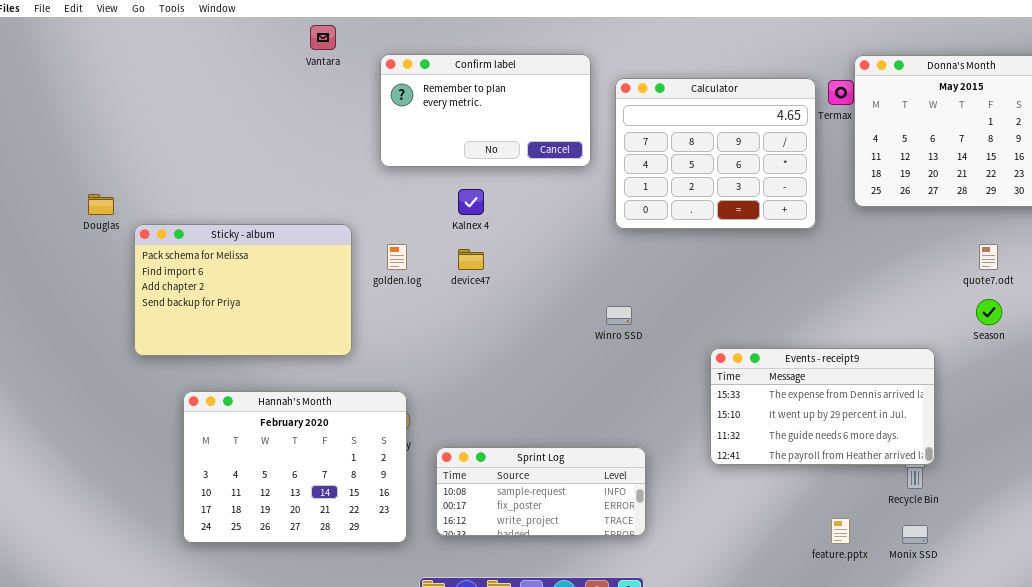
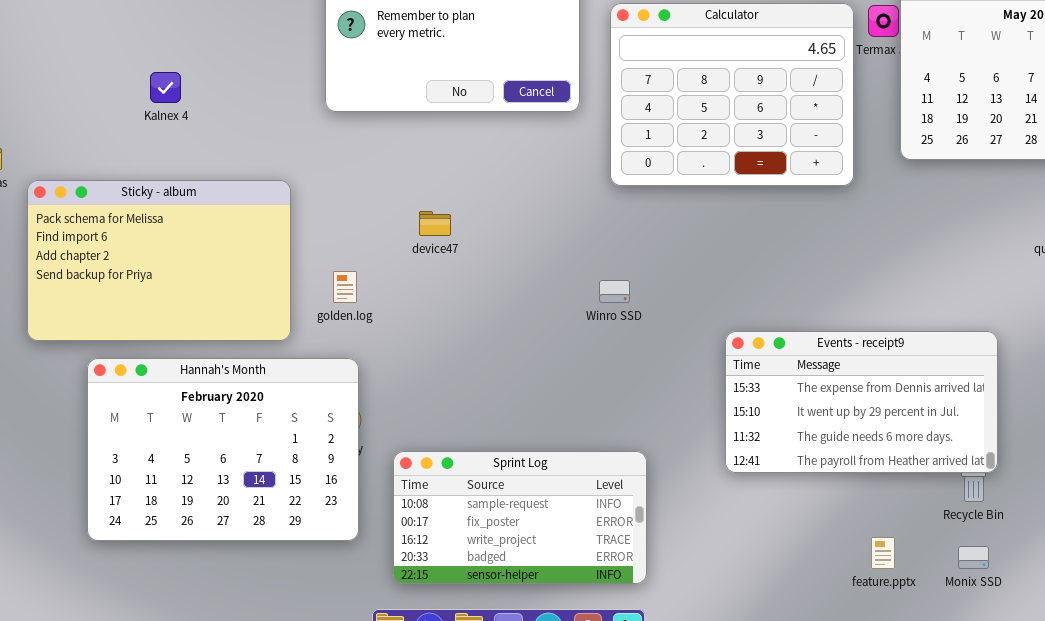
Kalnex 4: [458,189,484,215] -> [150,72,181,103], moved
golden.log: [387,244,407,270] -> [333,271,357,303], moved
Hannah's Month: [183,391,407,543] -> [87,358,359,541], moved
Sprint Log: [436,447,646,536] -> [393,451,647,584], resized

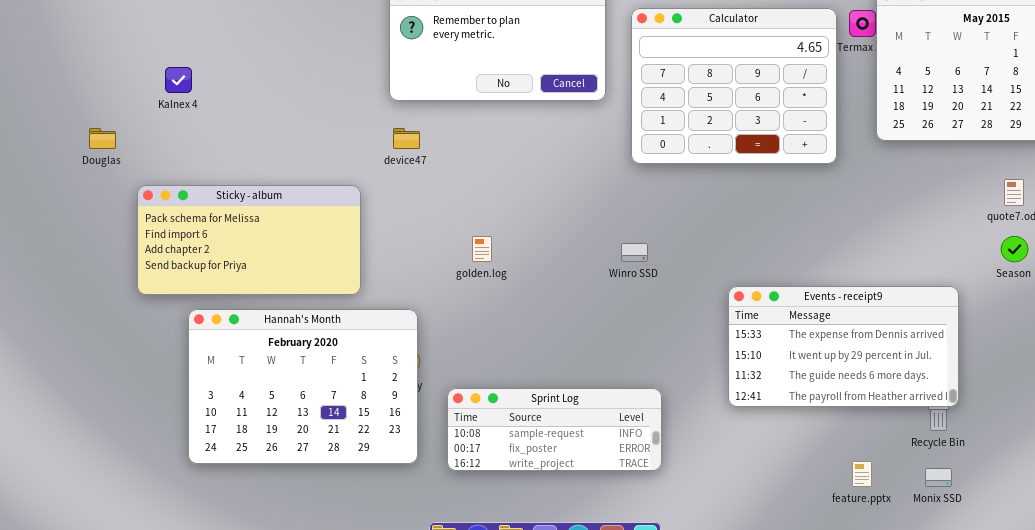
Kalnex 4: [150,72,181,103] -> [165,67,192,93], moved
Sticky - album: [27,180,291,341] -> [137,185,361,295], resized
device47: [419,211,451,236] -> [393,128,420,149], moved
golden.log: [333,271,357,303] -> [472,236,492,262], moved
Sprint Log: [393,451,647,584] -> [447,388,662,471], resized

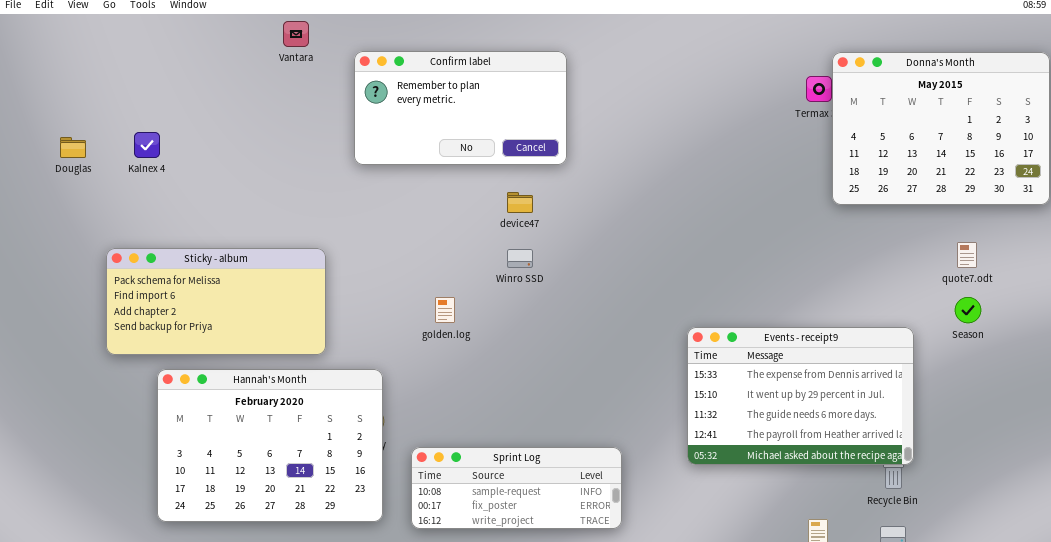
Calculator: [631,8,837,164] -> none, closed
Douglas: [89,128,116,149] -> [60,137,86,158], moved
device47: [393,128,420,149] -> [507,192,533,213], moved
Winro SSD: [621,243,648,262] -> [507,249,533,268], moved
Events - receipt9: [728,286,959,407] -> [687,327,914,465], resized

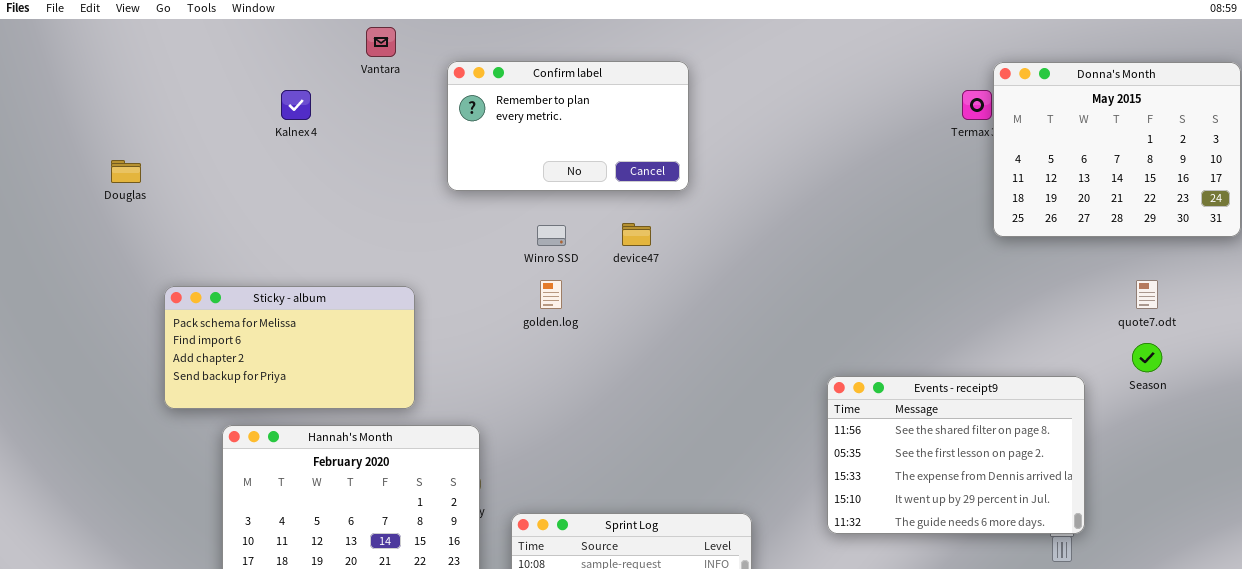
Kalnex 4: [134,132,160,158] -> [281,90,311,120], moved
Winro SSD: [507,249,533,268] -> [537,225,566,246], moved
golden.log: [435,297,455,323] -> [540,280,562,309], moved
Events - receipt9: [687,327,914,465] -> [827,376,1085,534], scrolled up 2 rows

